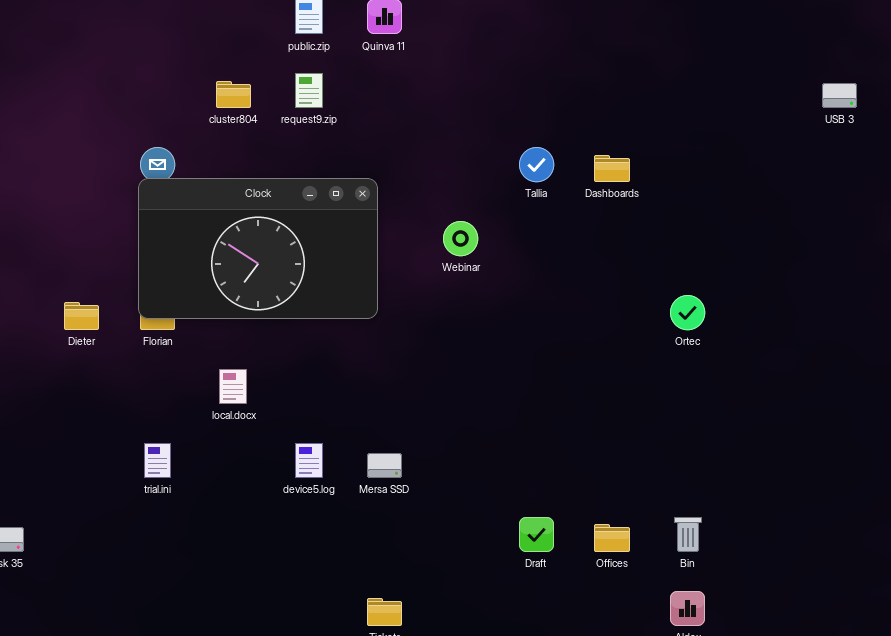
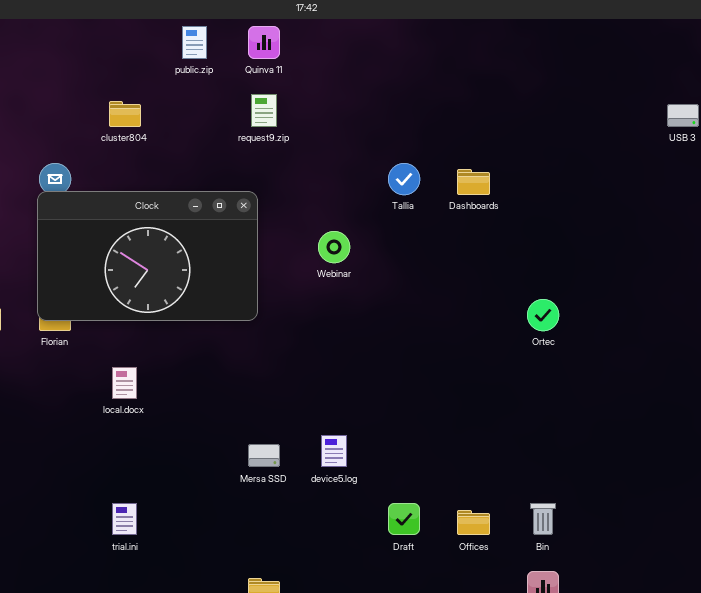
request9.zip: [295,73,323,108] -> [251,94,277,127], moved
trial.ini: [144,443,171,478] -> [112,503,137,535], moved
device5.log: [295,443,323,478] -> [321,435,347,467], moved

